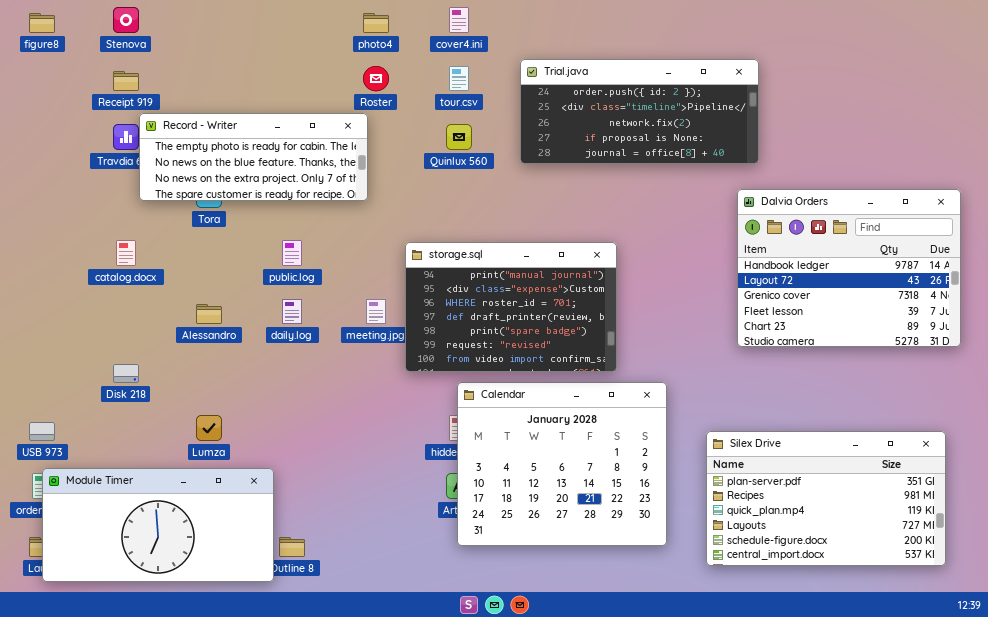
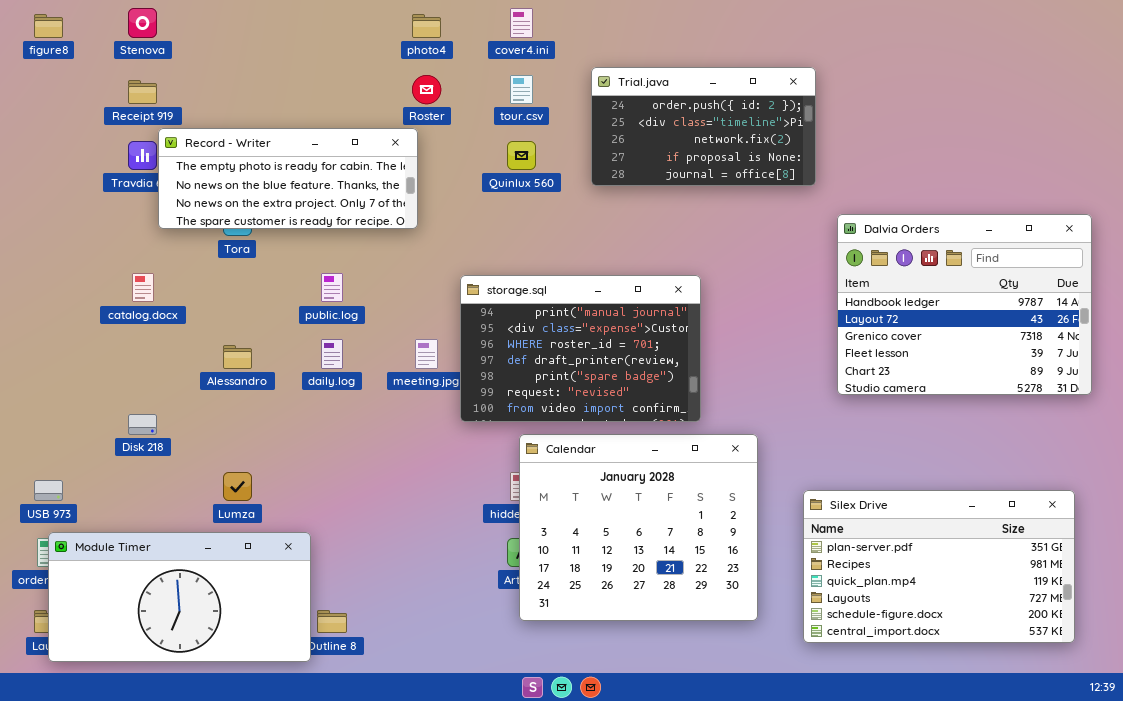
Trial.java: [520,59,759,164] -> [591,67,816,186], resized

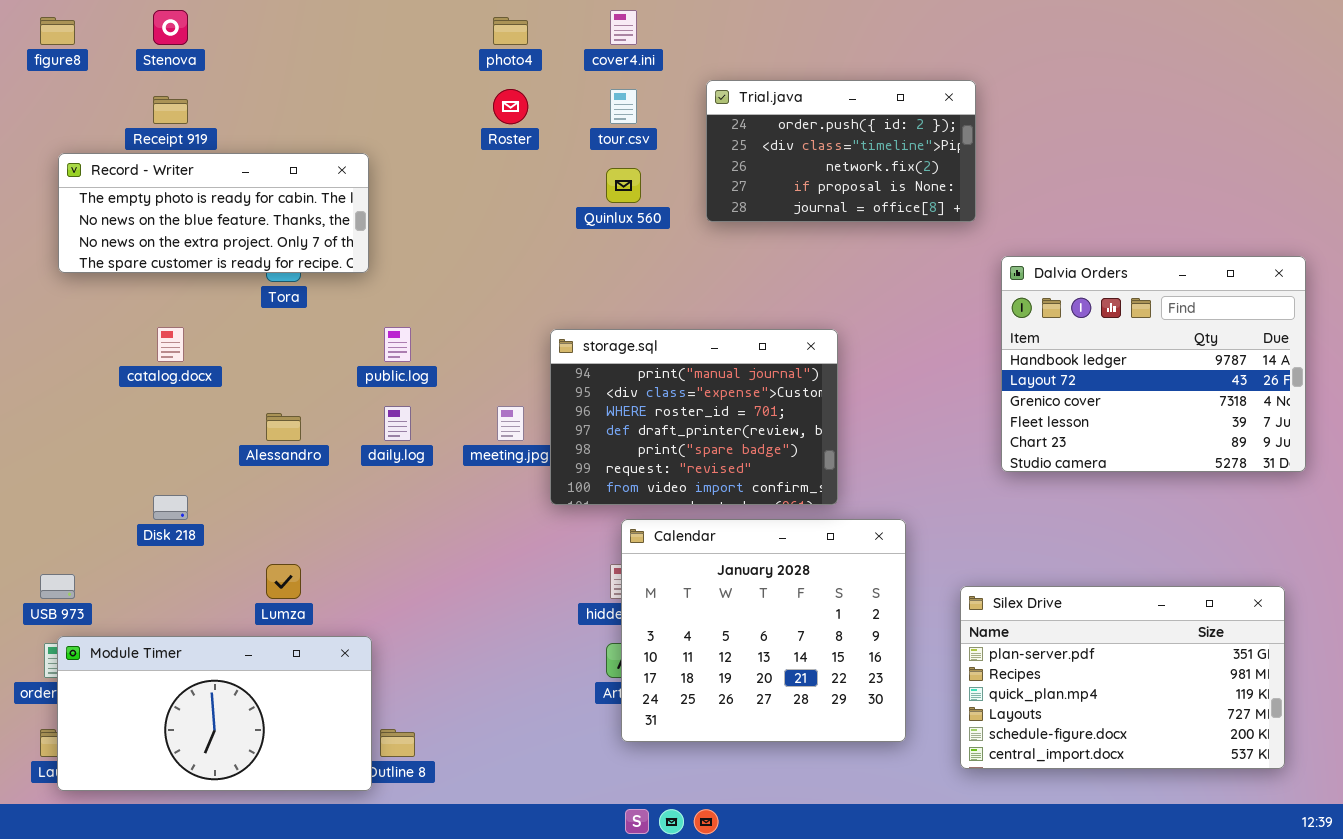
Record - Writer: [158,128,418,229] -> [58,153,369,273], moved

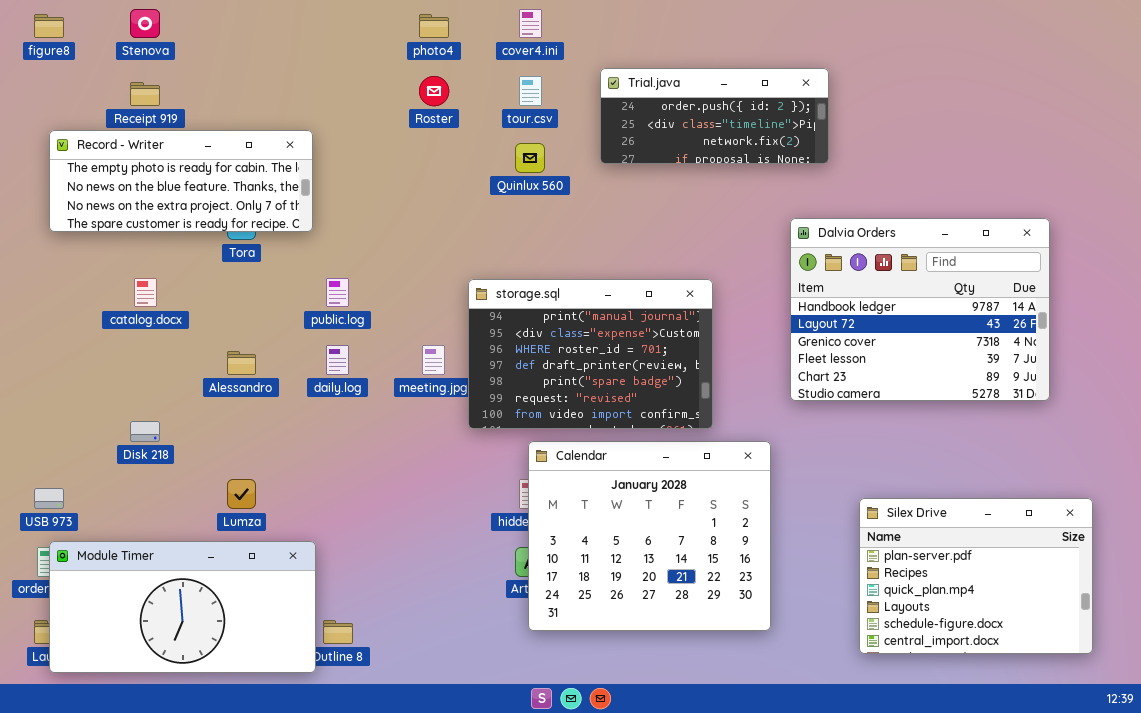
Trial.java: [706,80,976,222] -> [600,68,829,164], resized
Dalvia Orders: [1001,256,1306,472] -> [790,218,1050,401], moved
Silex Drive: [960,586,1285,769] -> [859,498,1093,654], resized

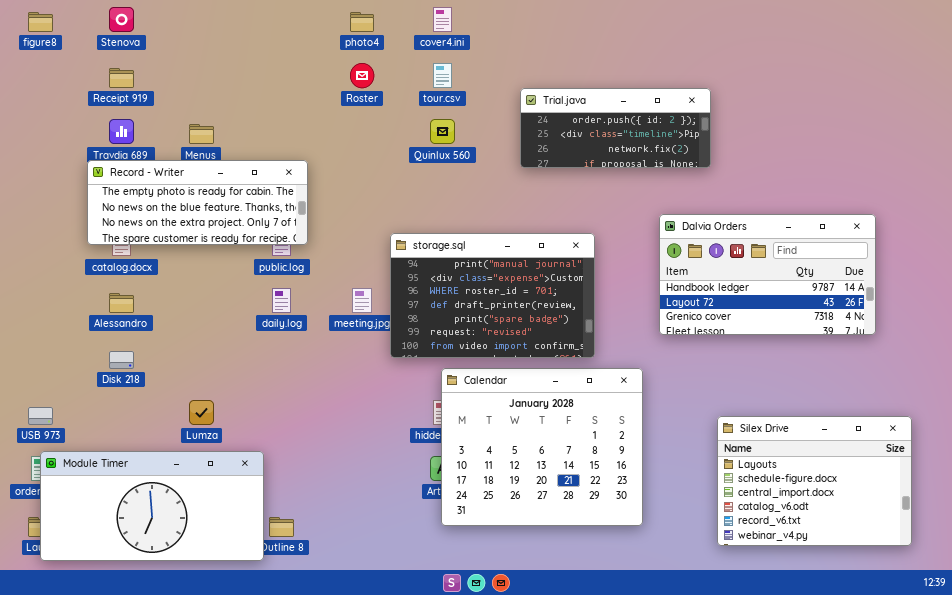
Trial.java: [600,68,829,164] -> [520,88,711,168], moved
Record - Writer: [49,130,313,232] -> [87,160,308,245], moved
Dalvia Orders: [790,218,1050,401] -> [659,214,876,335], resized
Alessandro: [227,351,256,375] -> [109,293,134,313], moved
Silex Drive: [859,498,1093,654] -> [717,416,912,546], scrolled down 3 rows

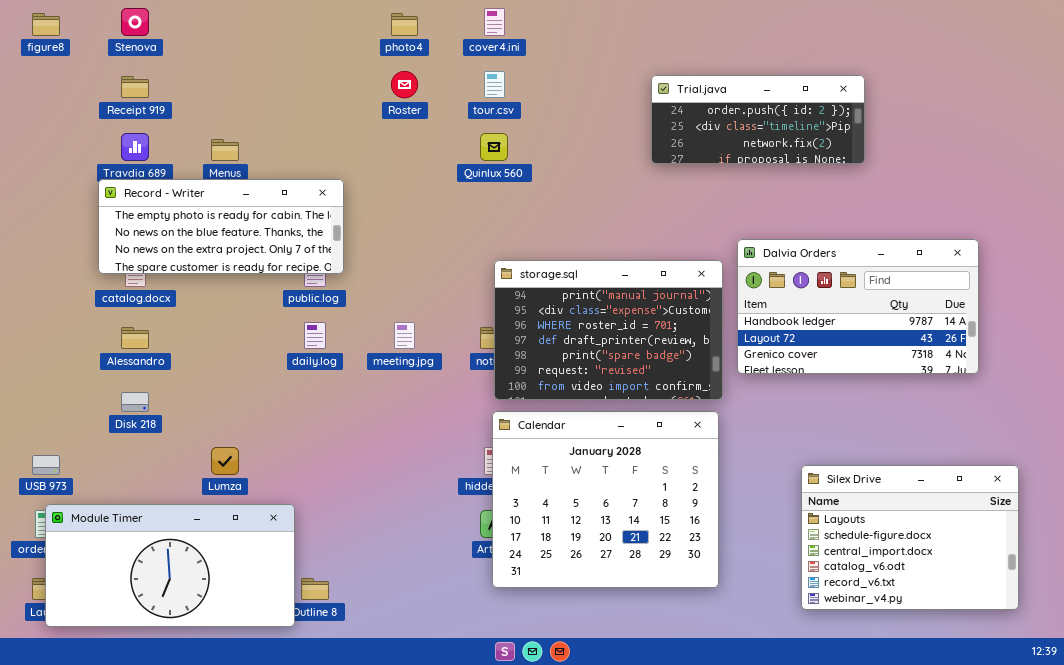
Trial.java: [520,88,711,168] -> [651,75,865,164], moved
storage.sql: [390,233,595,358] -> [494,260,723,400], moved

